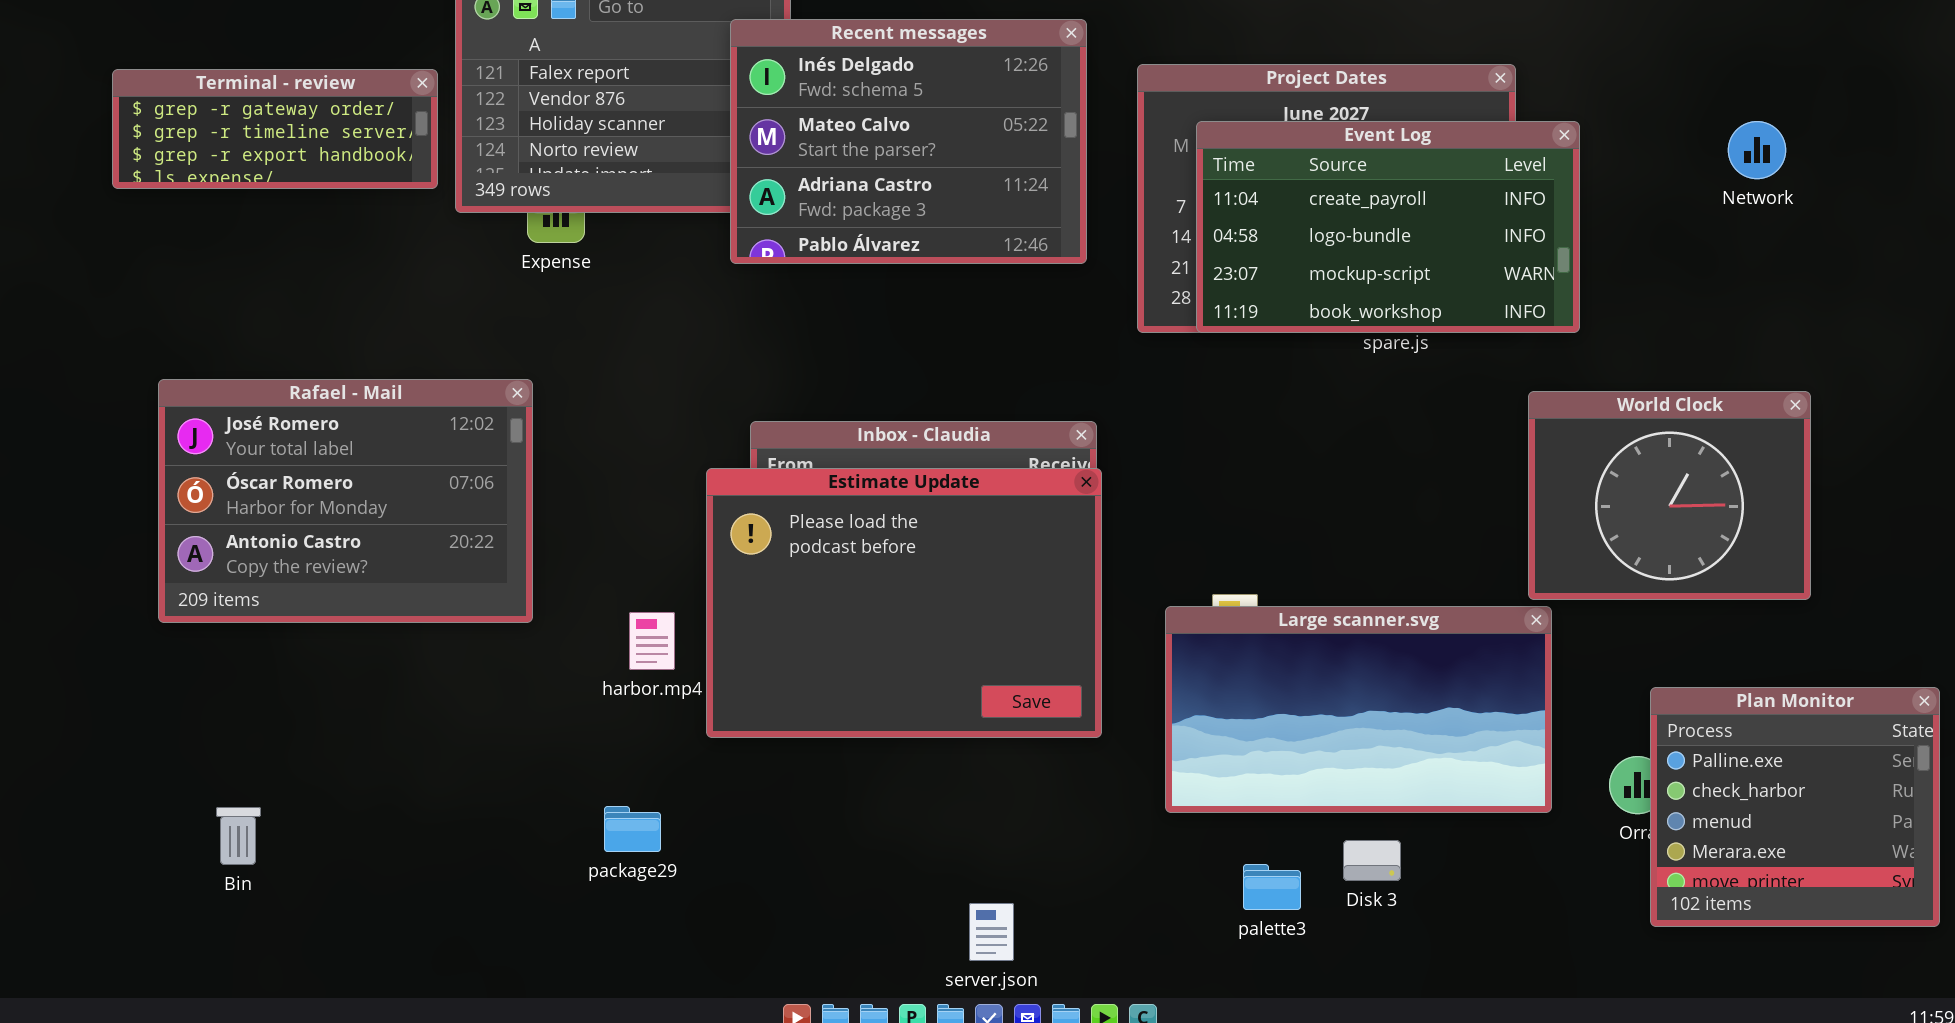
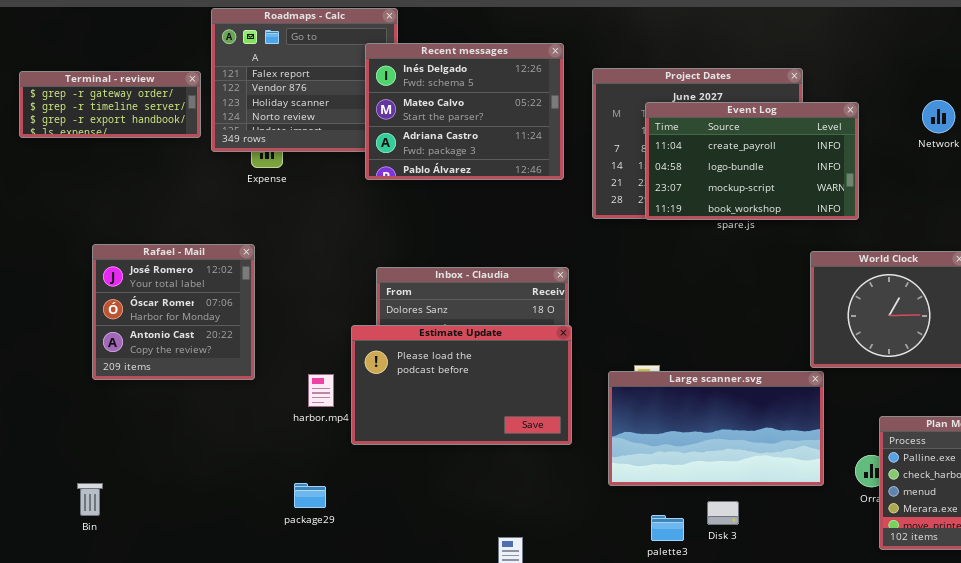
Event Log: [1196,121,1580,333] -> [645,102,859,220], moved
Rafael - Mail: [158,379,533,623] -> [92,244,255,380], resized
Estimate Update: [706,468,1102,738] -> [351,325,572,445], resized

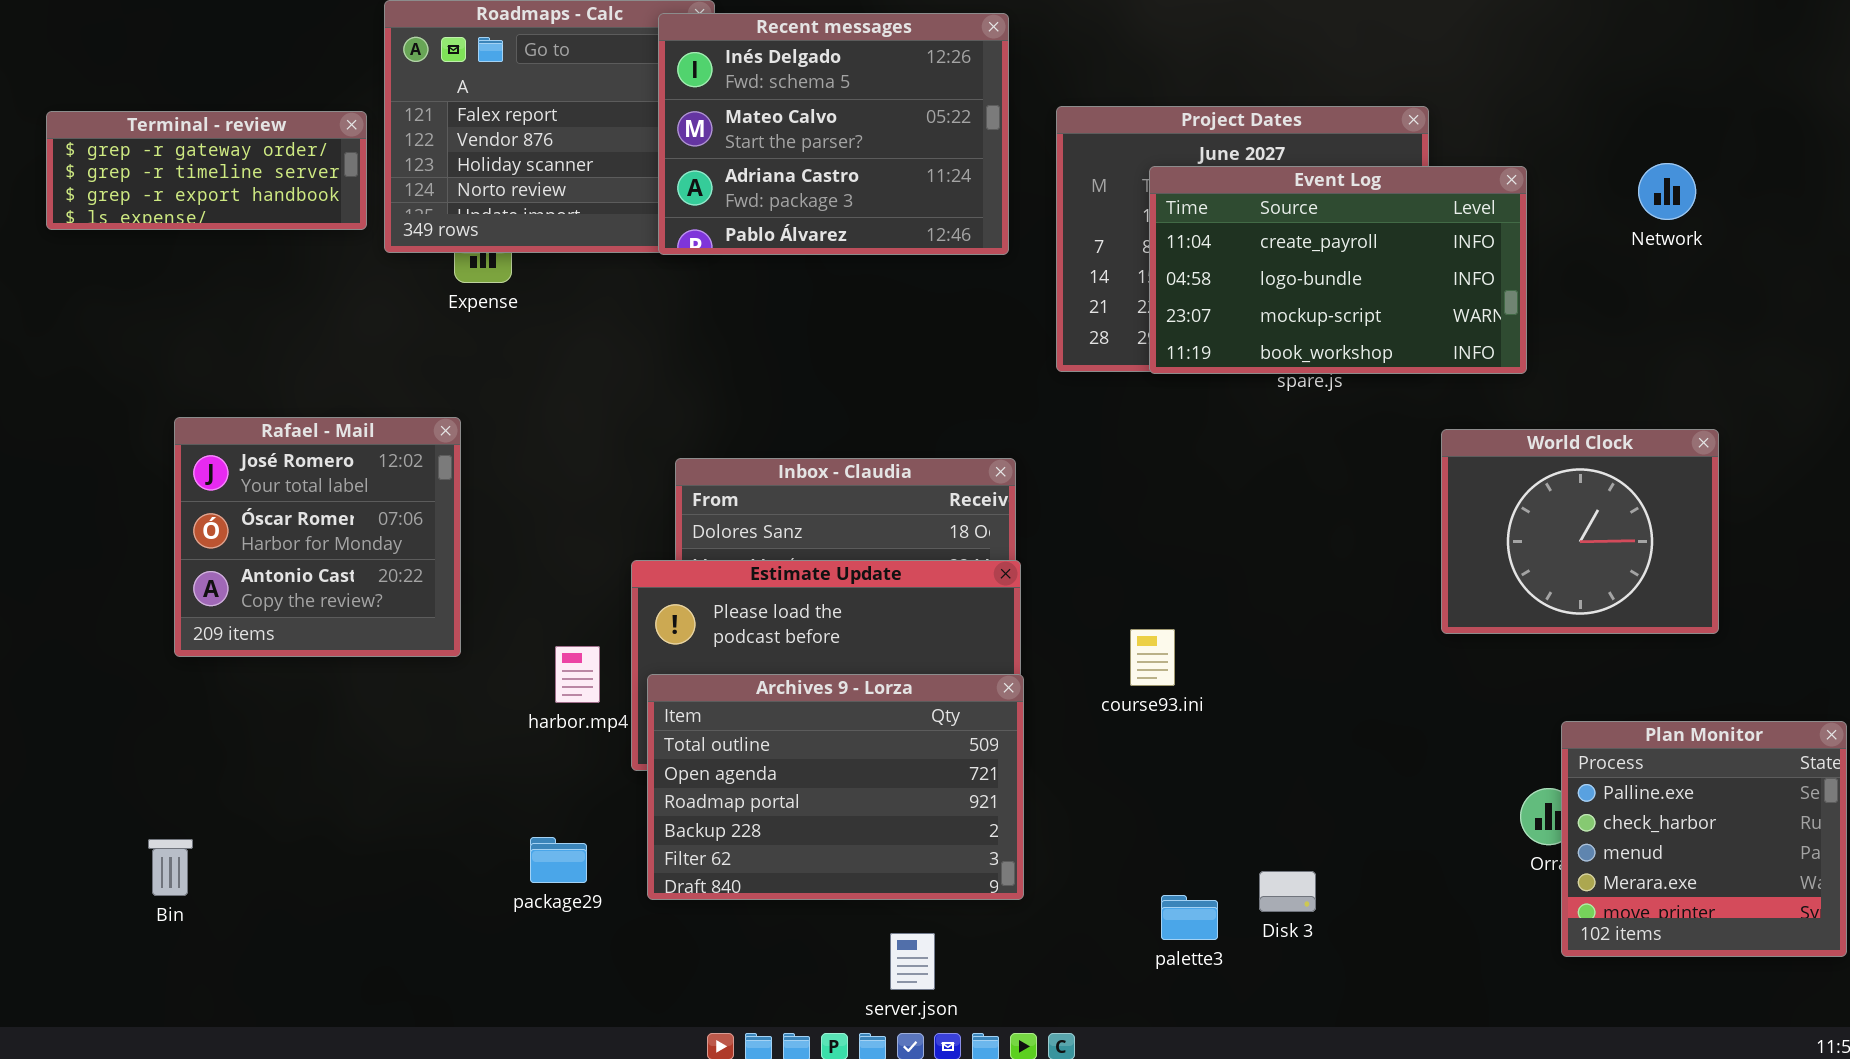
Recent messages: [365,43,564,180] -> [658,13,1009,255], moved
Large scanner.svg: [608,371,824,486] -> none, closed
Archives 9 - Lorza: none -> [647,674,1024,900], opened

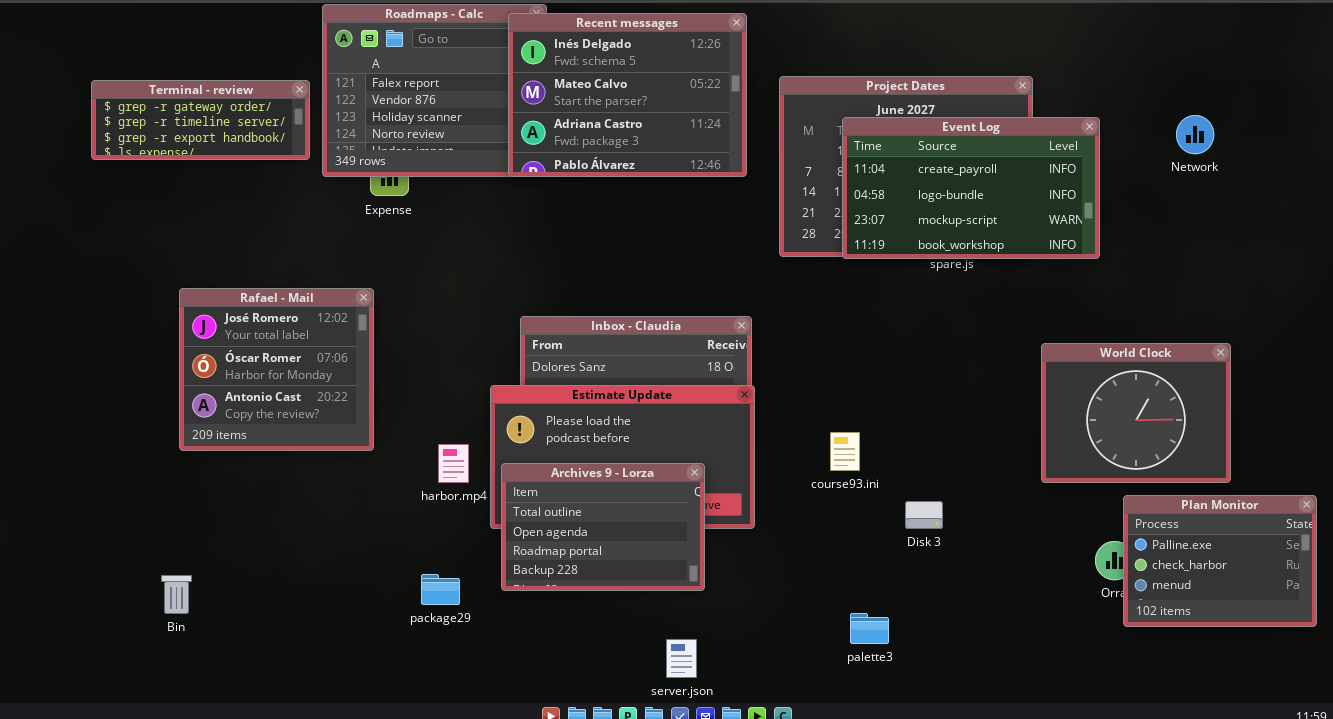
World Clock: [1441,429,1719,634] -> [1041,343,1231,483], moved
Archives 9 - Lorza: [647,674,1024,900] -> [501,463,705,591], resized
Plan Monitor: [1561,721,1847,957] -> [1123,495,1317,627], resized
Disk 3: [1259,871,1316,912] -> [905,501,943,529], moved

